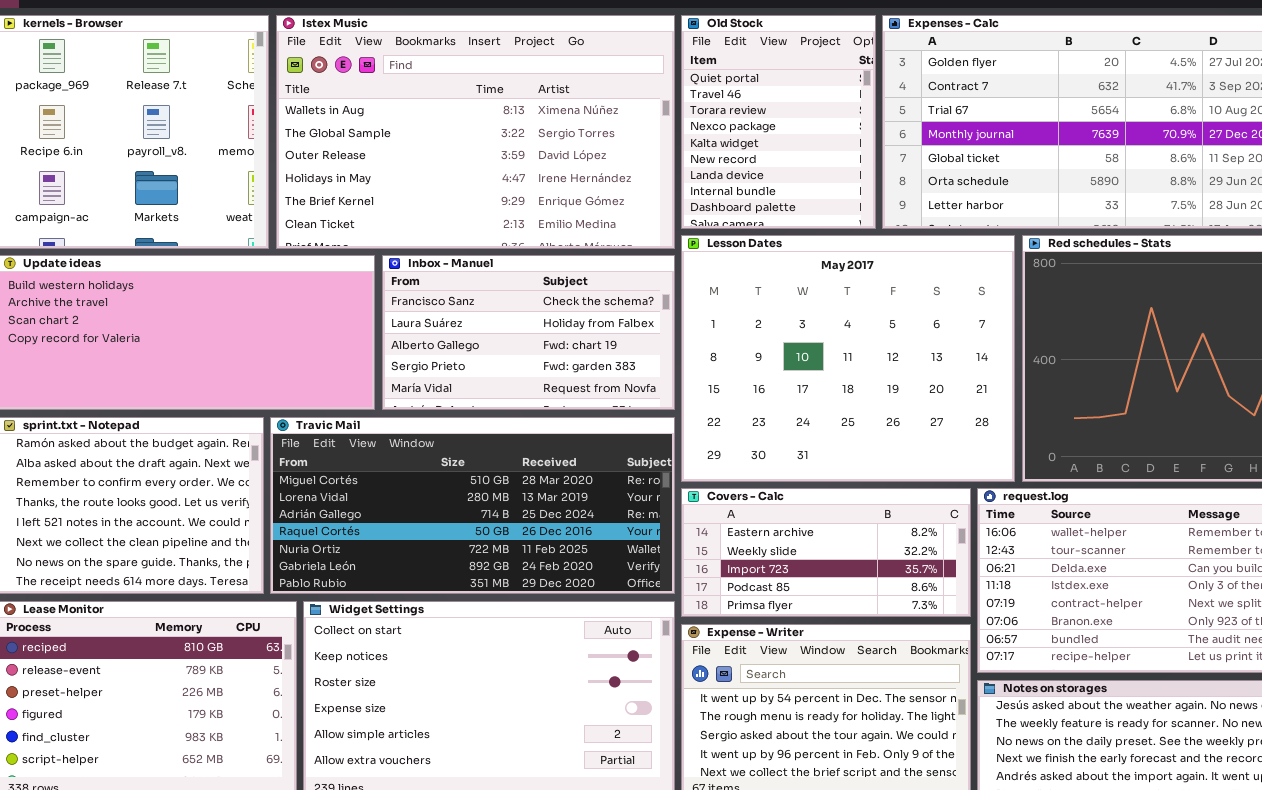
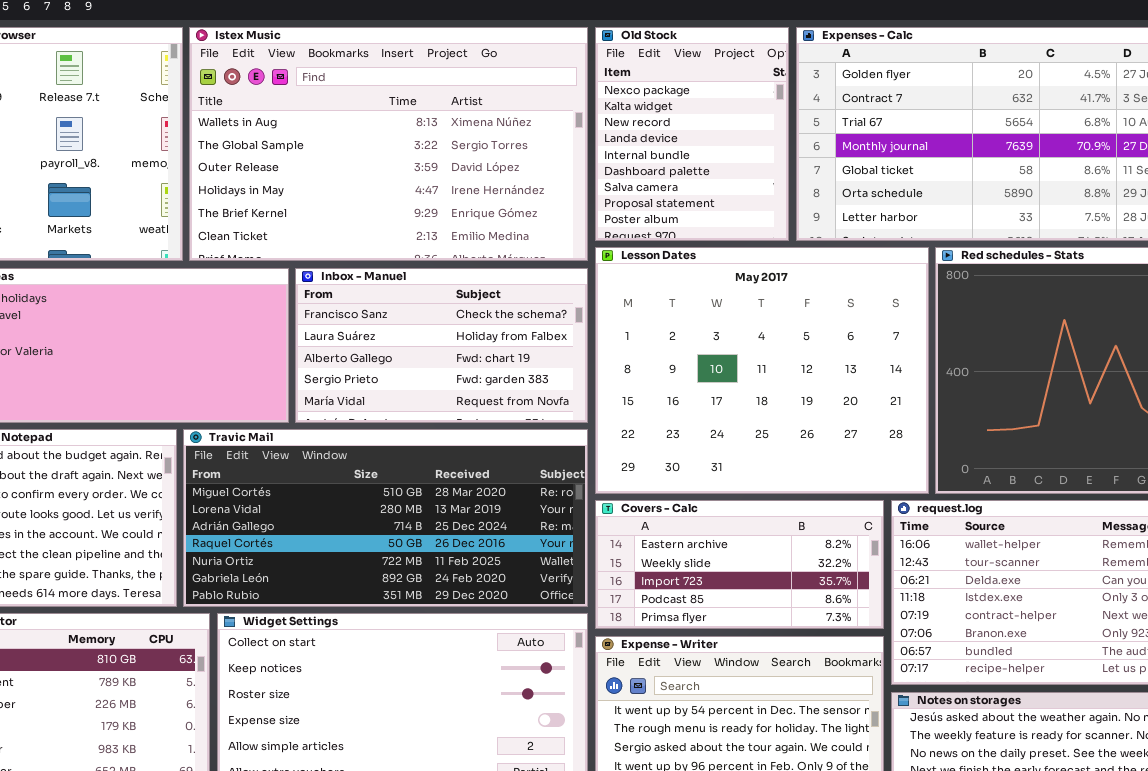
Old Stock: [681,15,876,229] -> [595,27,789,241], scrolled down 3 rows

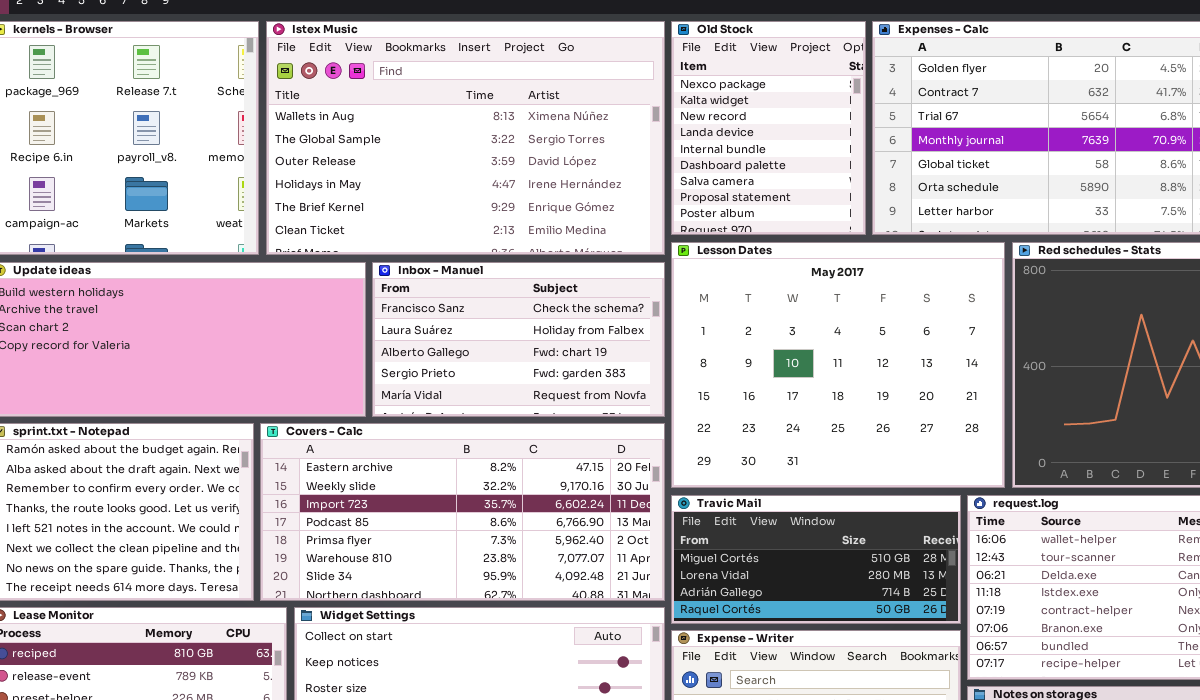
Travic Mail: [183,429,588,607] -> [671,495,961,624], moved, resized
Covers - Calc: [595,500,884,629] -> [260,423,665,601], moved, resized

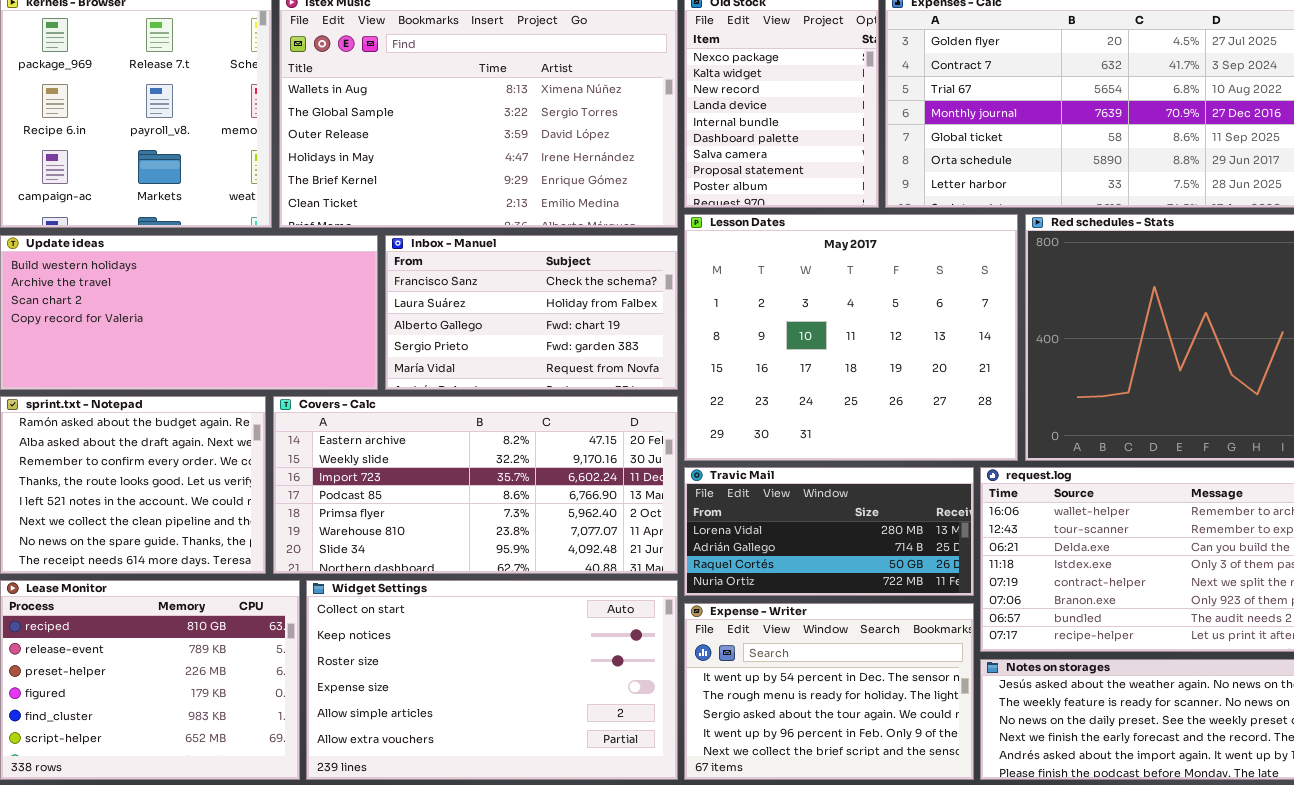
Travic Mail: [671,495,961,624] -> [684,467,974,596], scrolled down 1 row

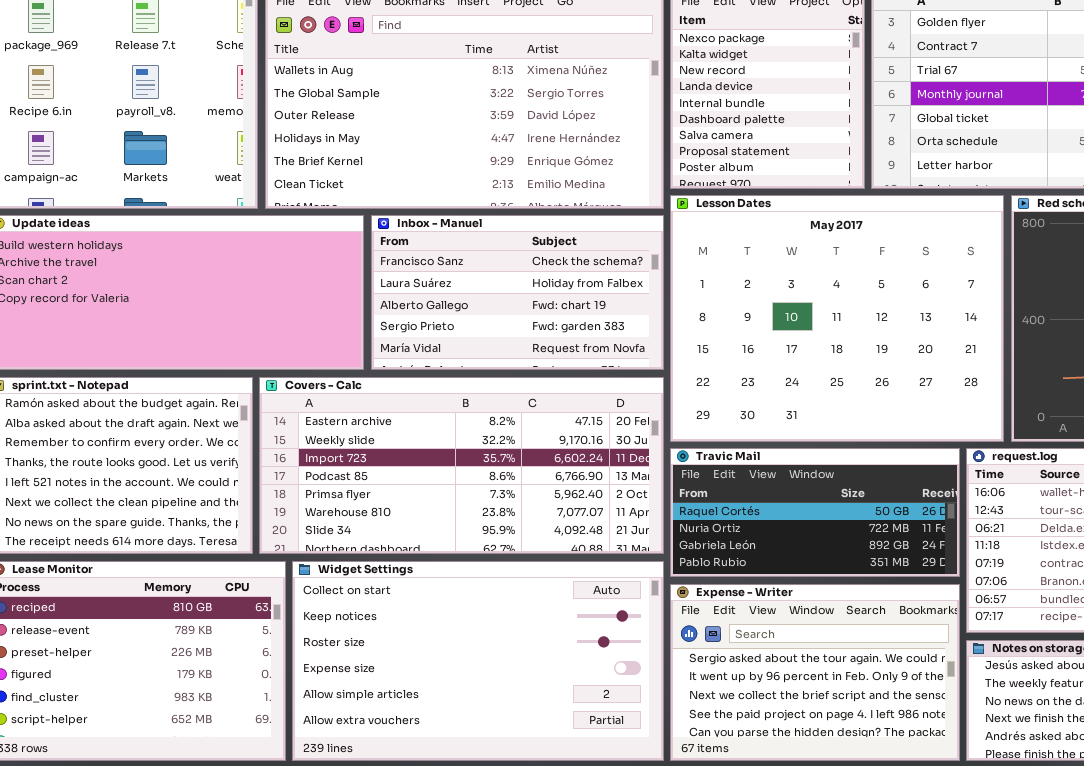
Travic Mail: [684,467,974,596] -> [670,448,960,577], scrolled down 2 rows
Expense - Writer: [684,603,974,780] -> [670,584,960,761], scrolled down 2 rows

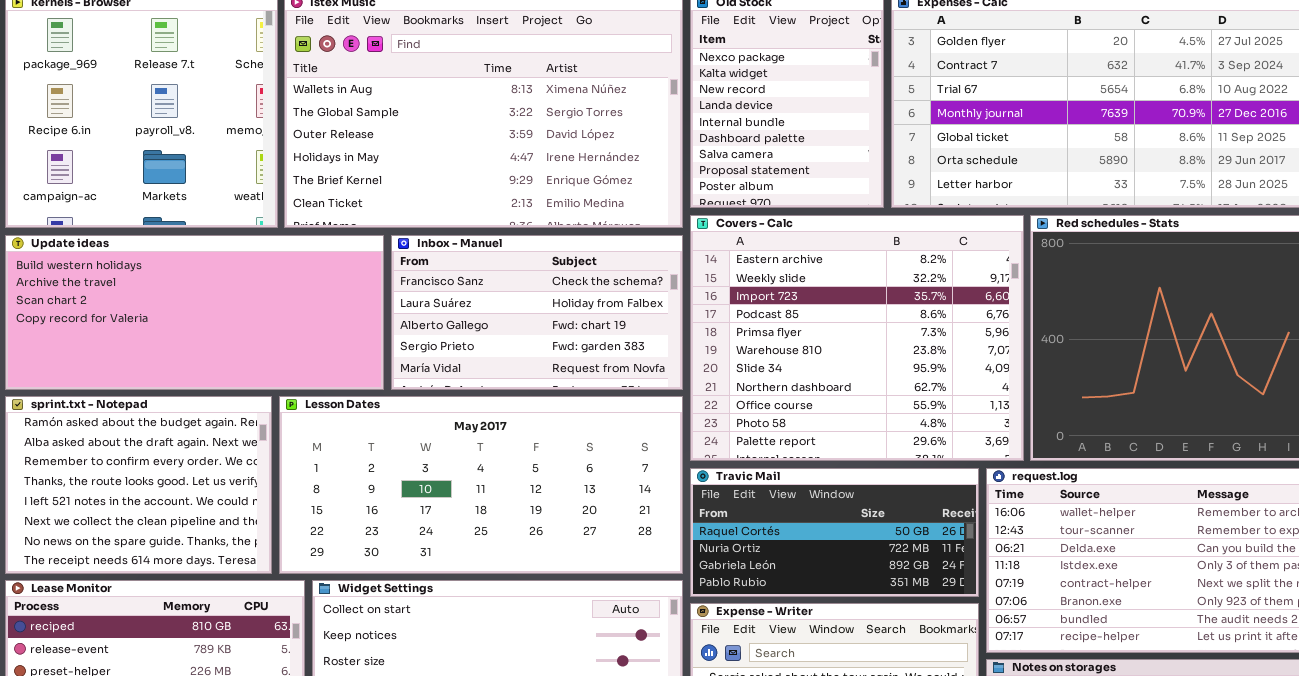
Lesson Dates: [670,195,1004,442] -> [279,396,683,574], moved, resized
Covers - Calc: [259,377,664,554] -> [690,215,1024,461], moved, resized

